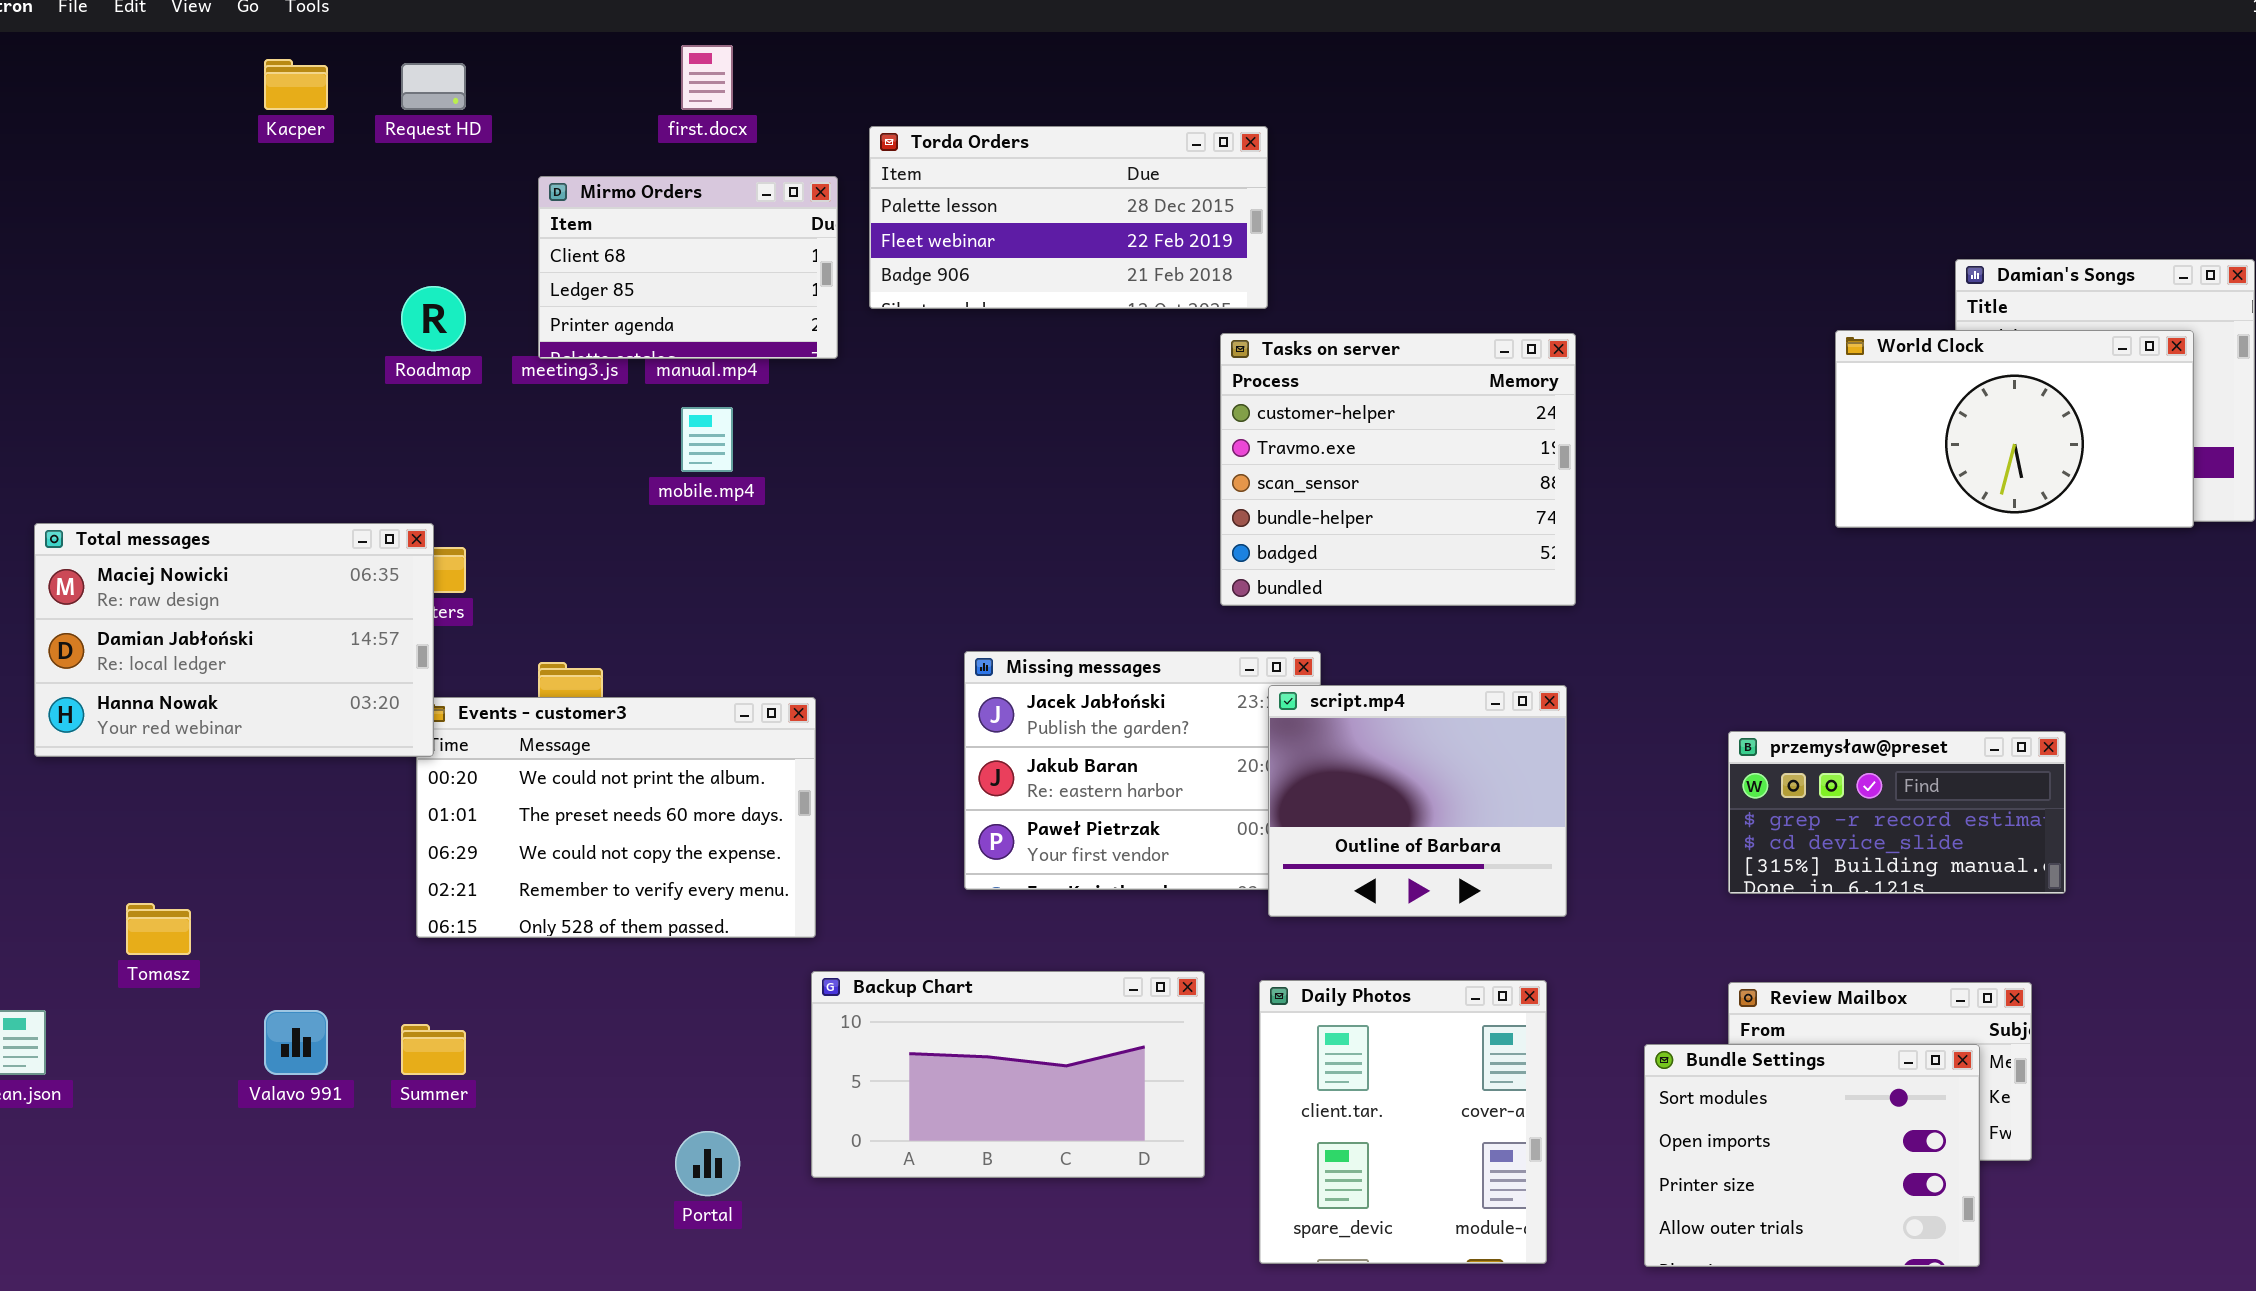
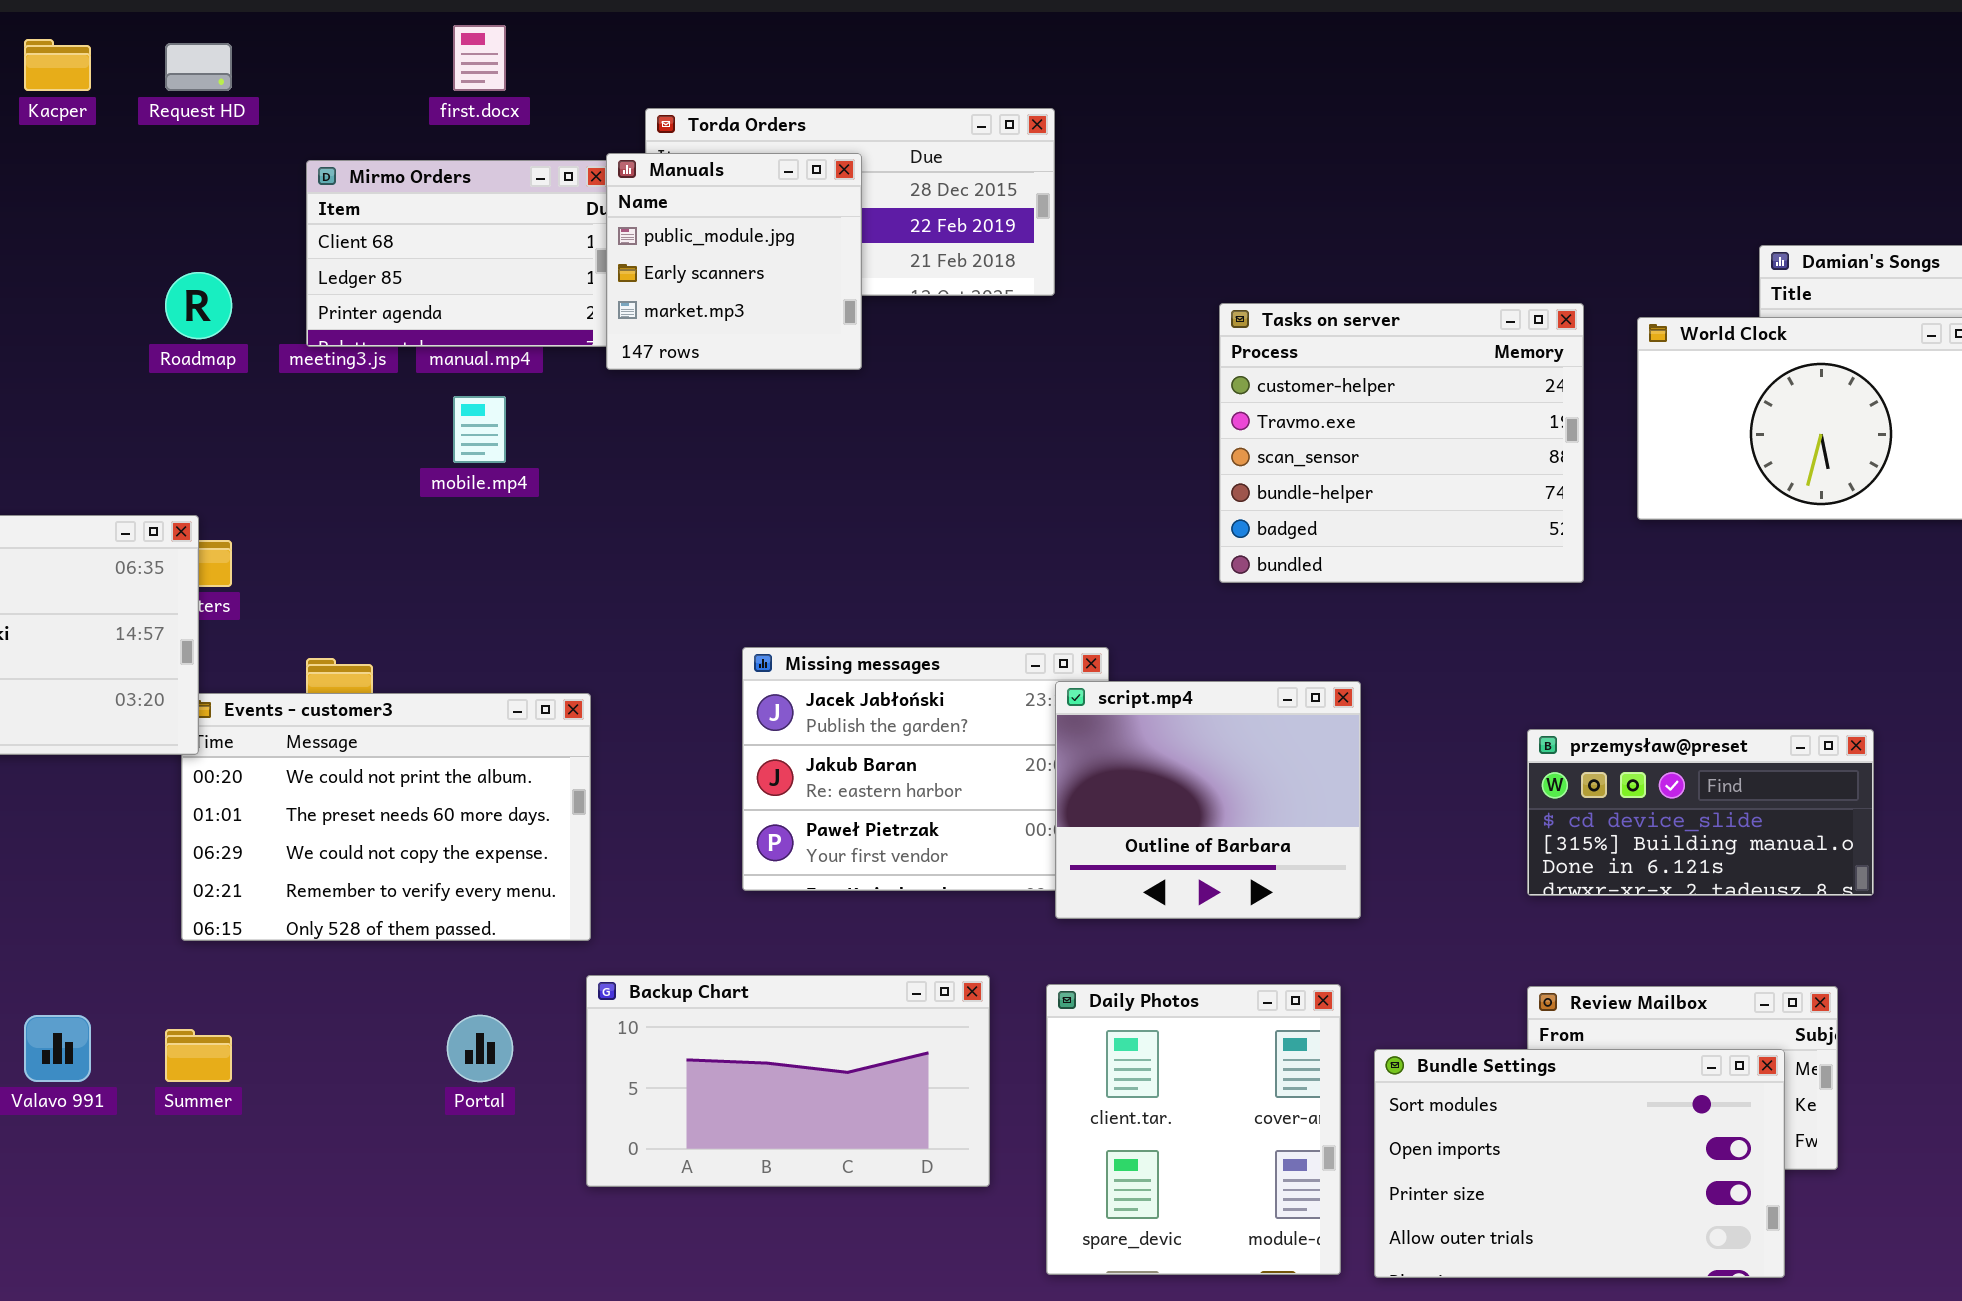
Manuals: none -> [606,153,862,370], opened
Tasks on server: [1220,333,1576,606] -> [1219,303,1584,583], moved
przemysław@preset: [1728,731,2066,894] -> [1527,729,1874,896], scrolled down 1 row
Bundle Settings: [1644,1044,1980,1267] -> [1374,1049,1785,1278], resized
Portal: [675,1131,740,1196] -> [447,1015,513,1082], moved

